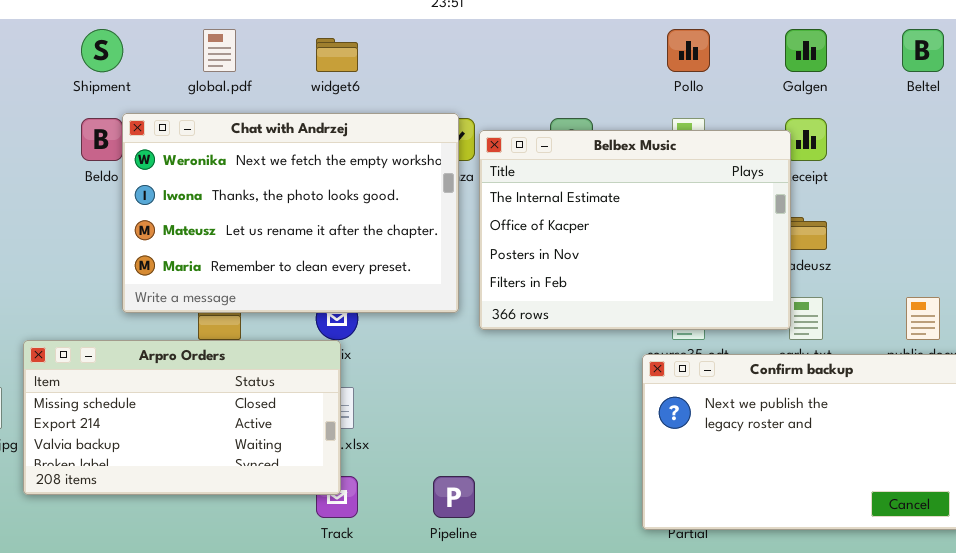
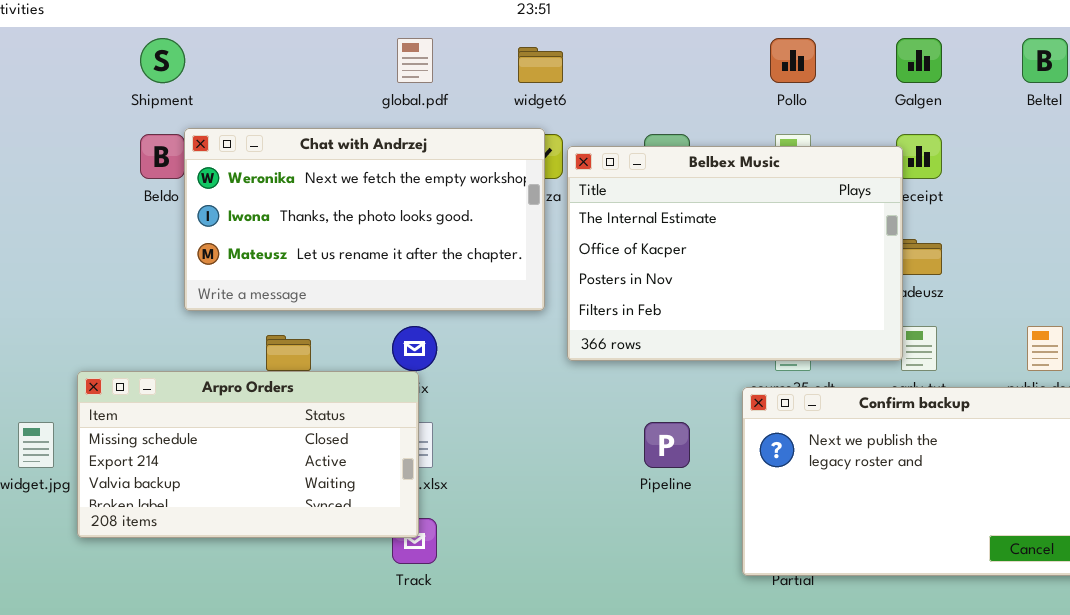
global.pdf: [203,29,236,72] -> [397,38,433,83], moved
widget6: [316,38,358,72] -> [518,47,563,83], moved
Chat with Andrzej: [122,113,459,313] -> [184,128,545,311], resized
Pipeline: [433,476,475,518] -> [644,422,690,468], moved

